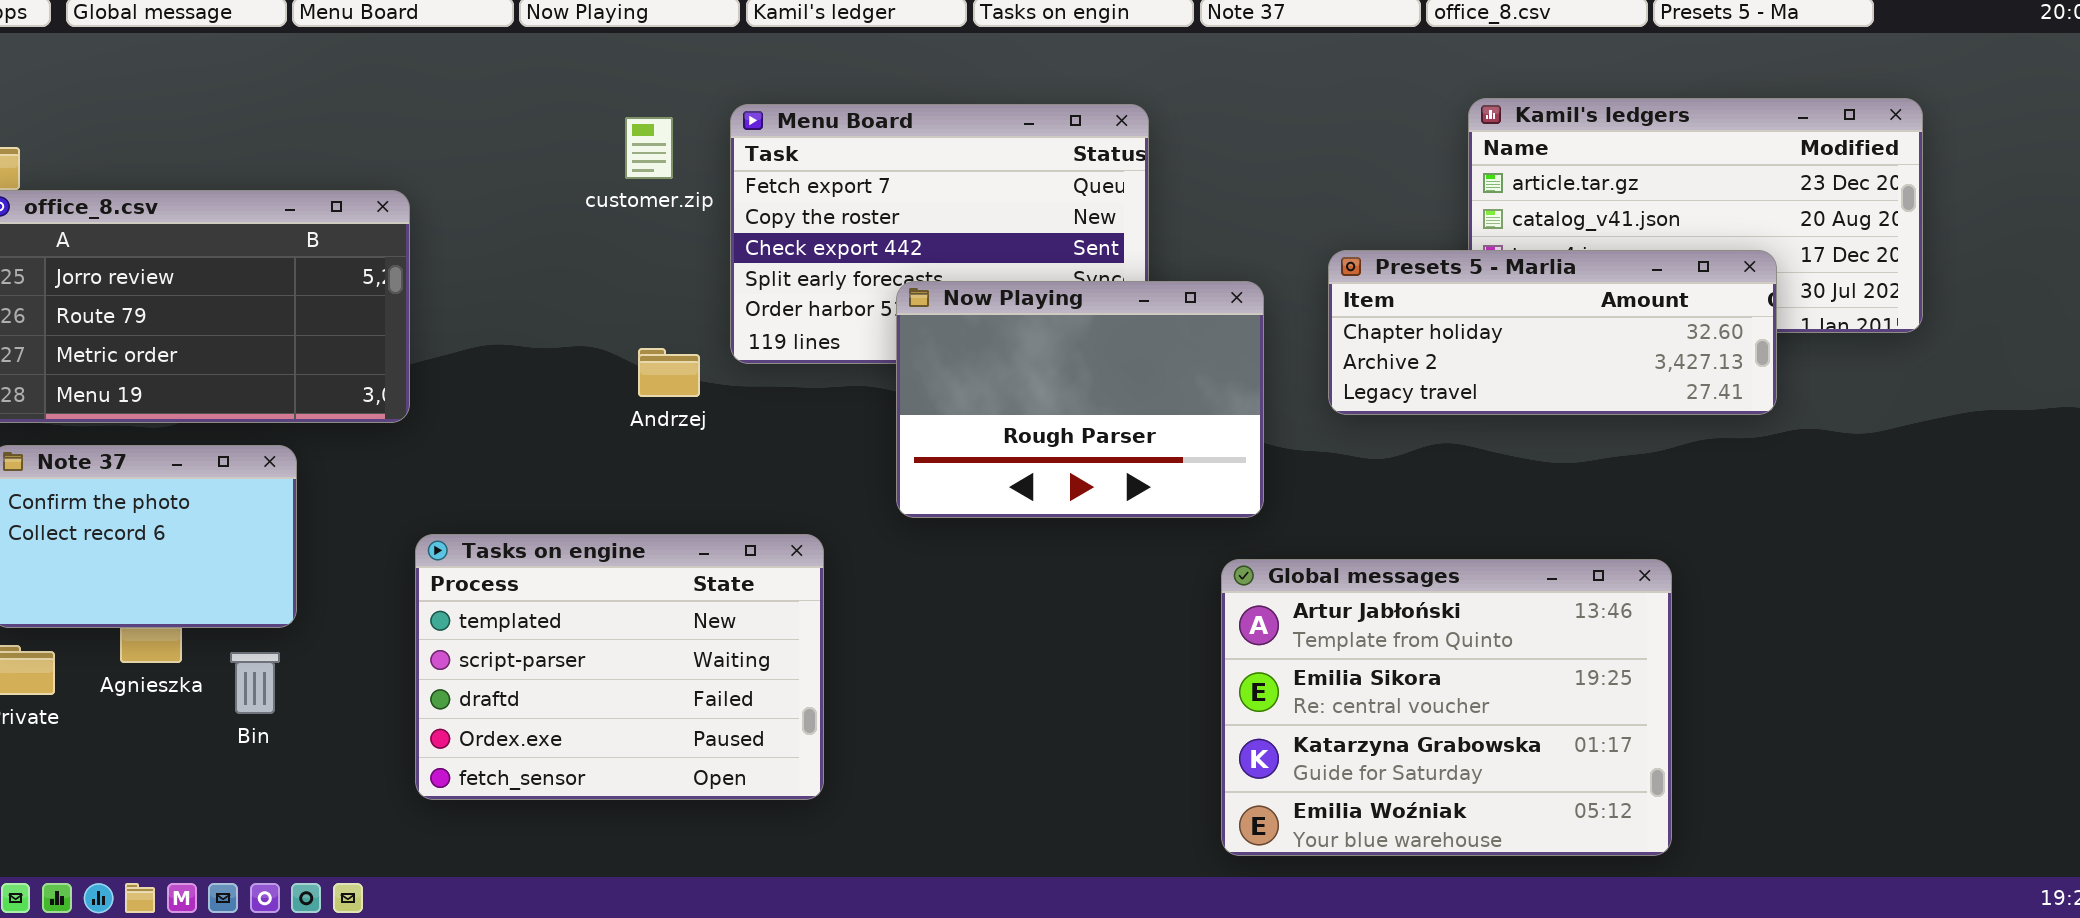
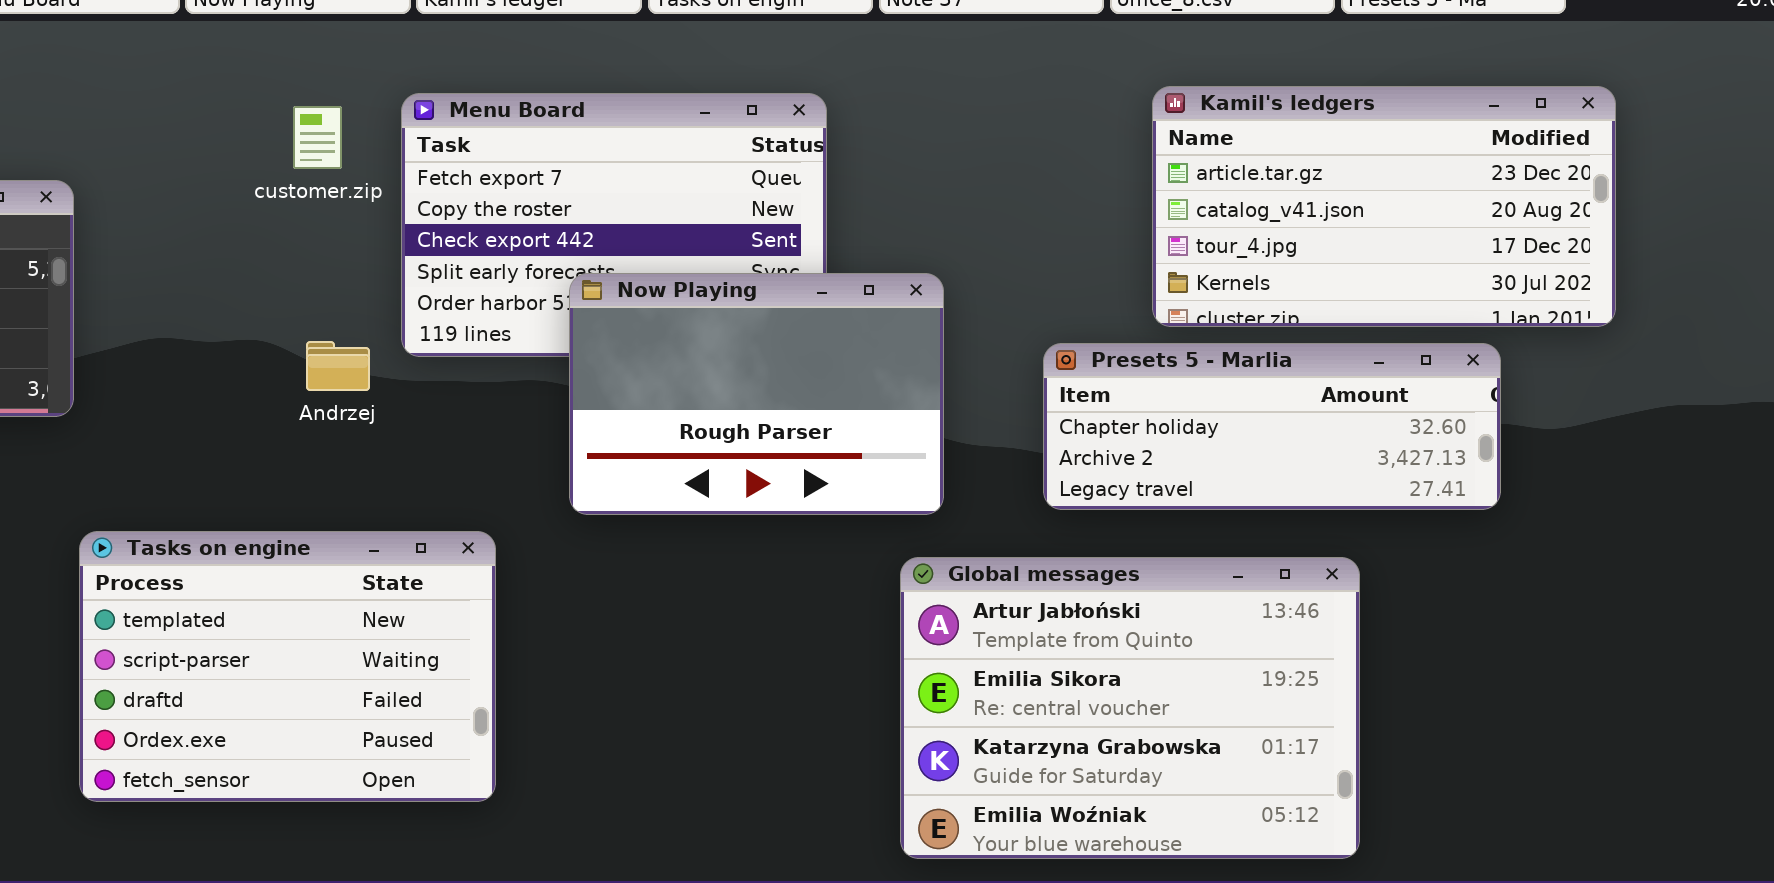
Presets 5 - Marlia: [1328,250,1777,415] -> [1043,343,1501,510], moved

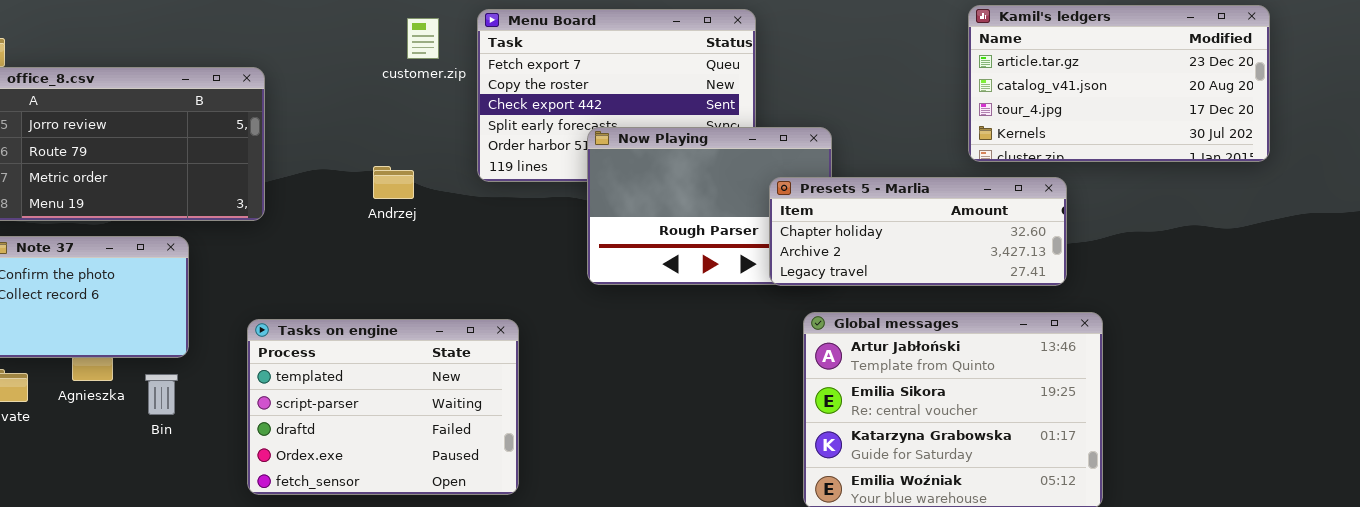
Andrzej: [306,341,370,391] -> [373,166,414,199], moved
Presets 5 - Marlia: [1043,343,1501,510] -> [769,177,1067,286], moved
Tasks on engine: [79,531,496,802] -> [247,319,519,495], moved

